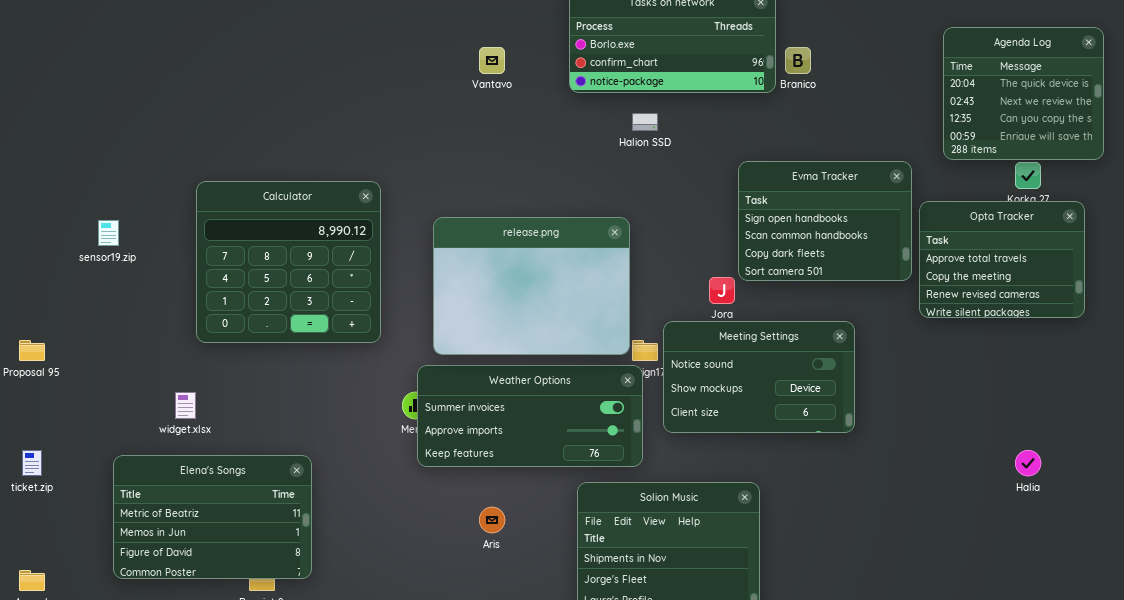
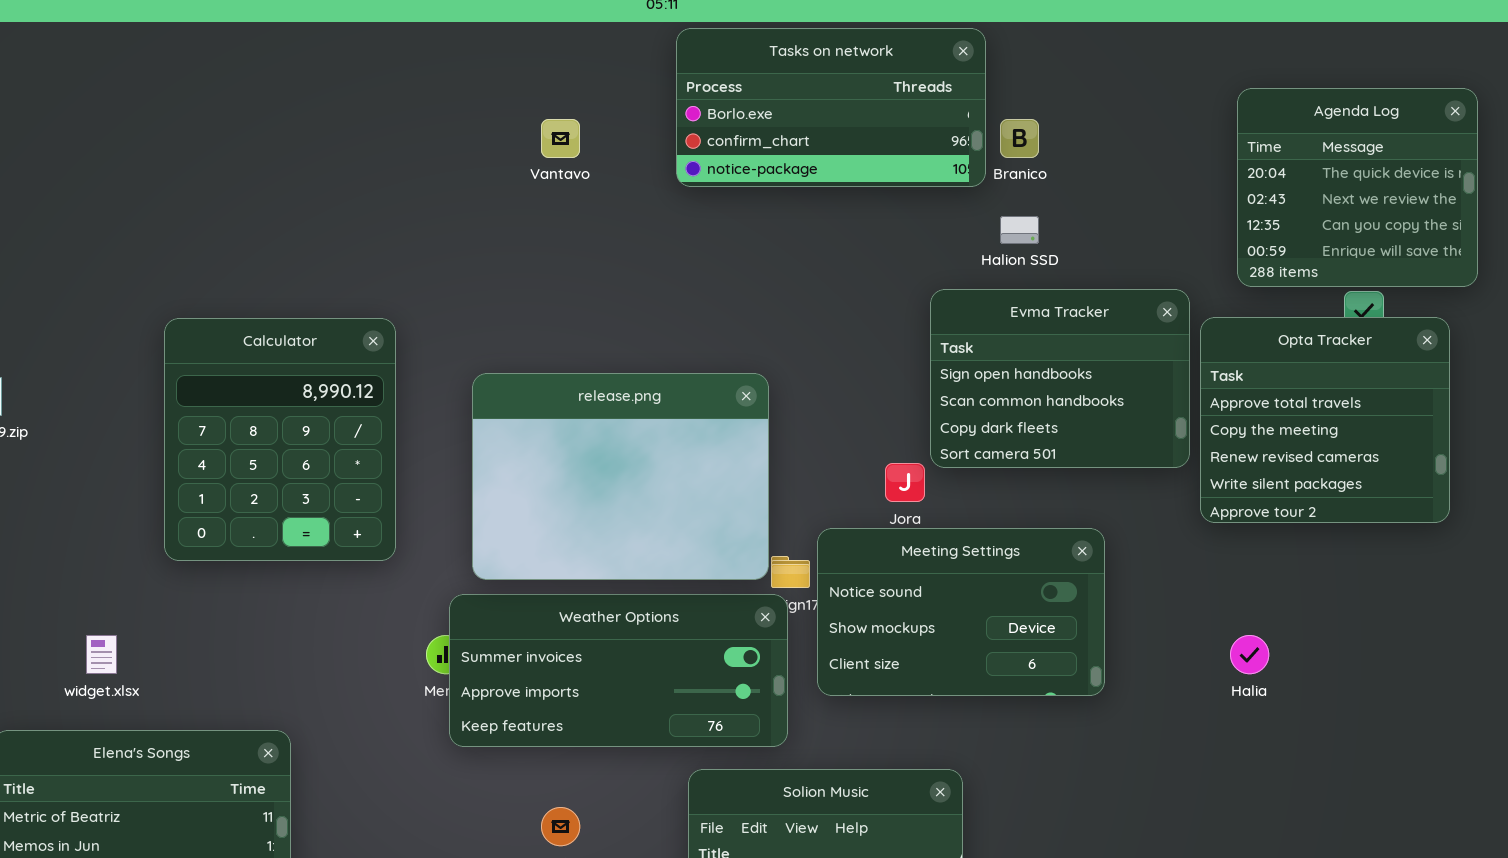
Halion SSD: [632,113,658,131] -> [1000,216,1039,244], moved
Calculator: [196,181,381,343] -> [164,318,396,561], resized
Opta Tracker: [919,201,1085,318] -> [1200,317,1450,523], resized
Halia: [1015,450,1041,476] -> [1230,635,1269,674], moved

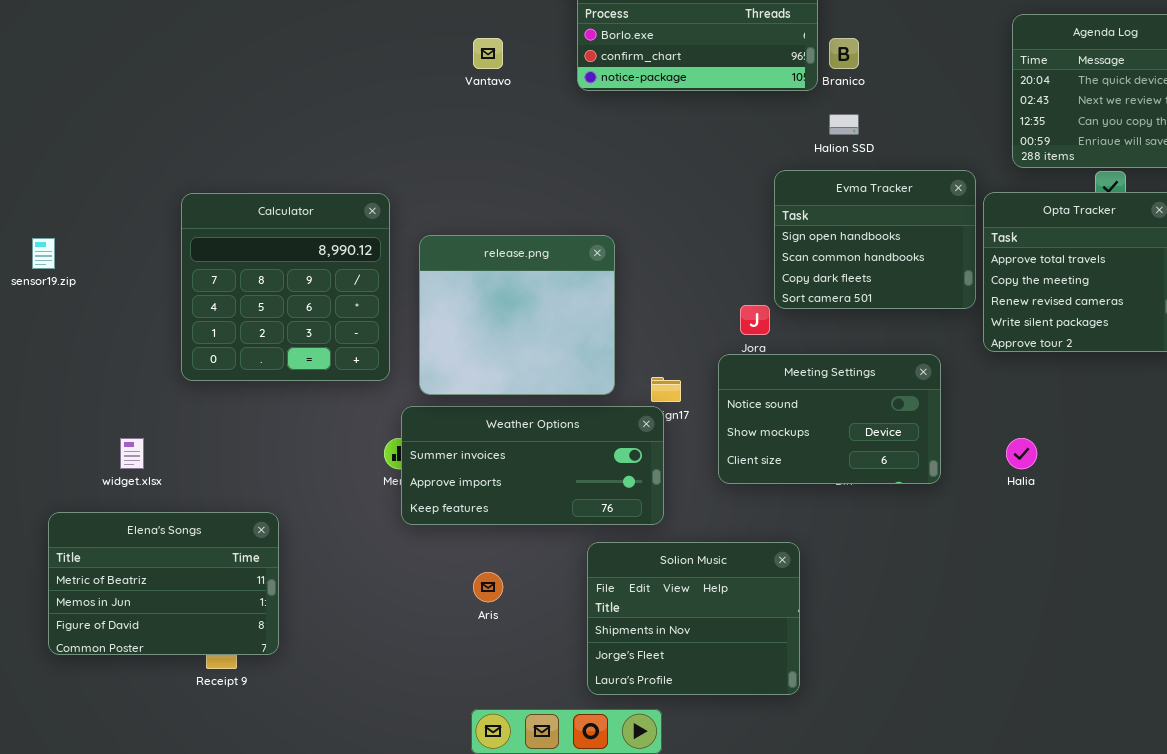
Calculator: [164,318,396,561] -> [181,193,390,381], resized
release.png: [472,373,769,580] -> [419,235,615,395], resized
Meeting Settings: [817,528,1105,696] -> [718,354,941,484], moved

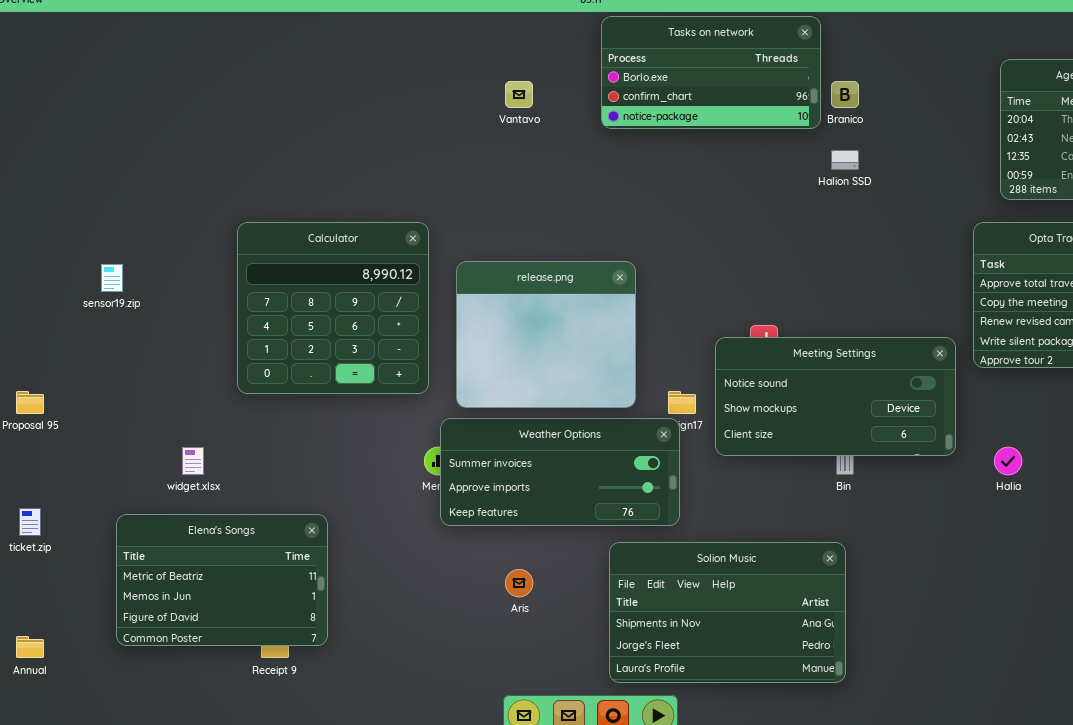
Evma Tracker: [774,170,976,309] -> none, closed
Meeting Settings: [718,354,941,484] -> [715,337,956,456], moved, resized
Solion Music: [587,542,800,695] -> [609,542,846,683], resized

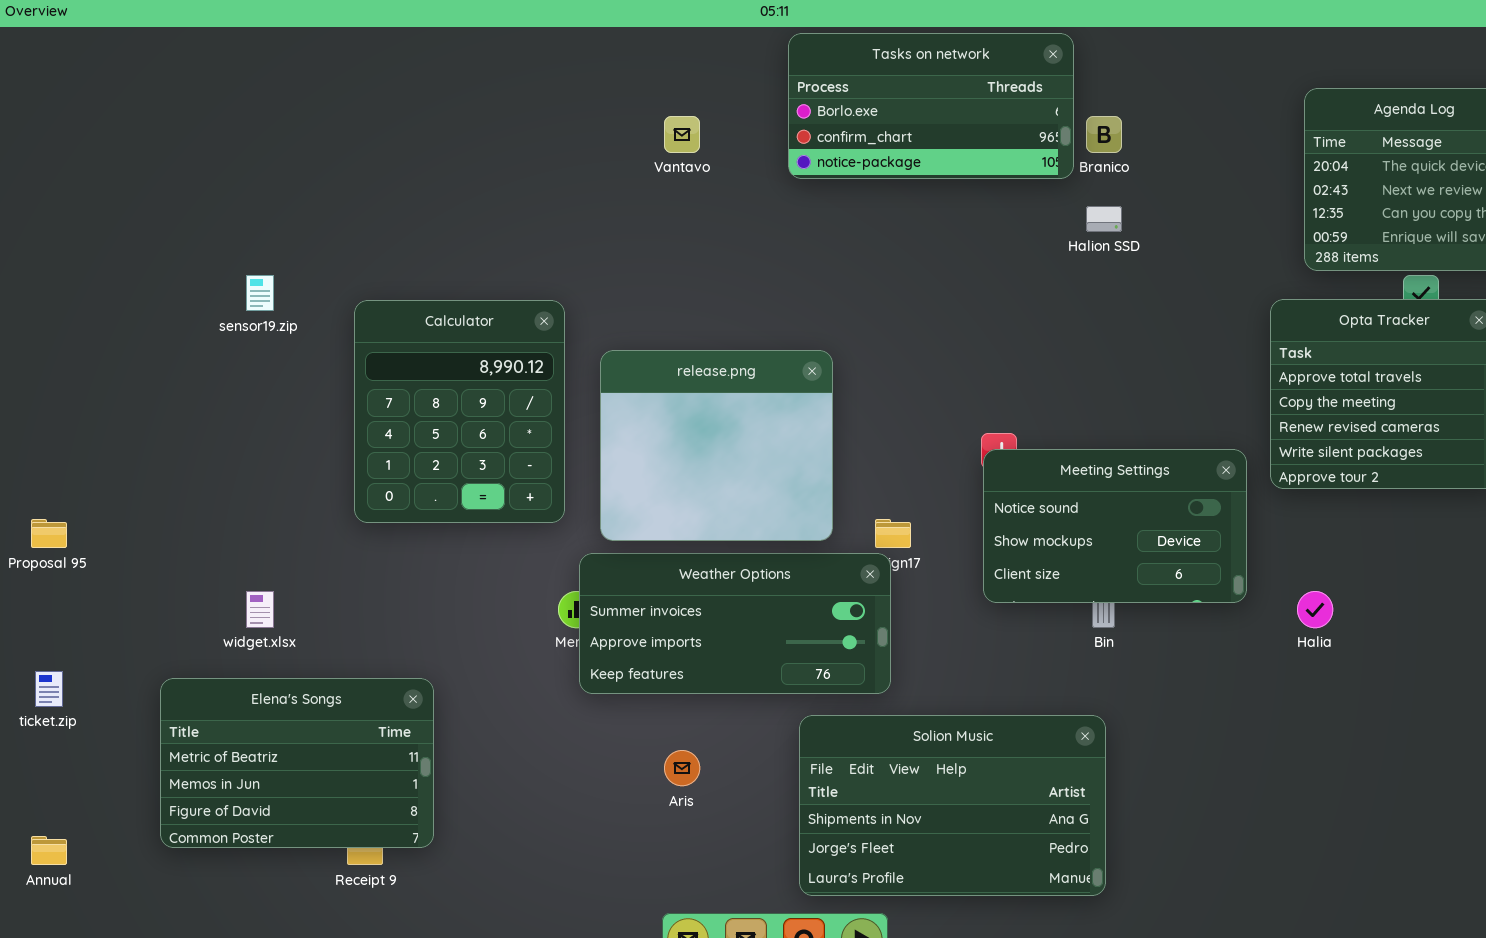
Calculator: [237,222,429,394] -> [354,300,565,523], resized
sensor19.zip: [101,264,123,292] -> [246,275,274,311], moved
Meeting Settings: [715,337,956,456] -> [983,449,1247,603], resized

